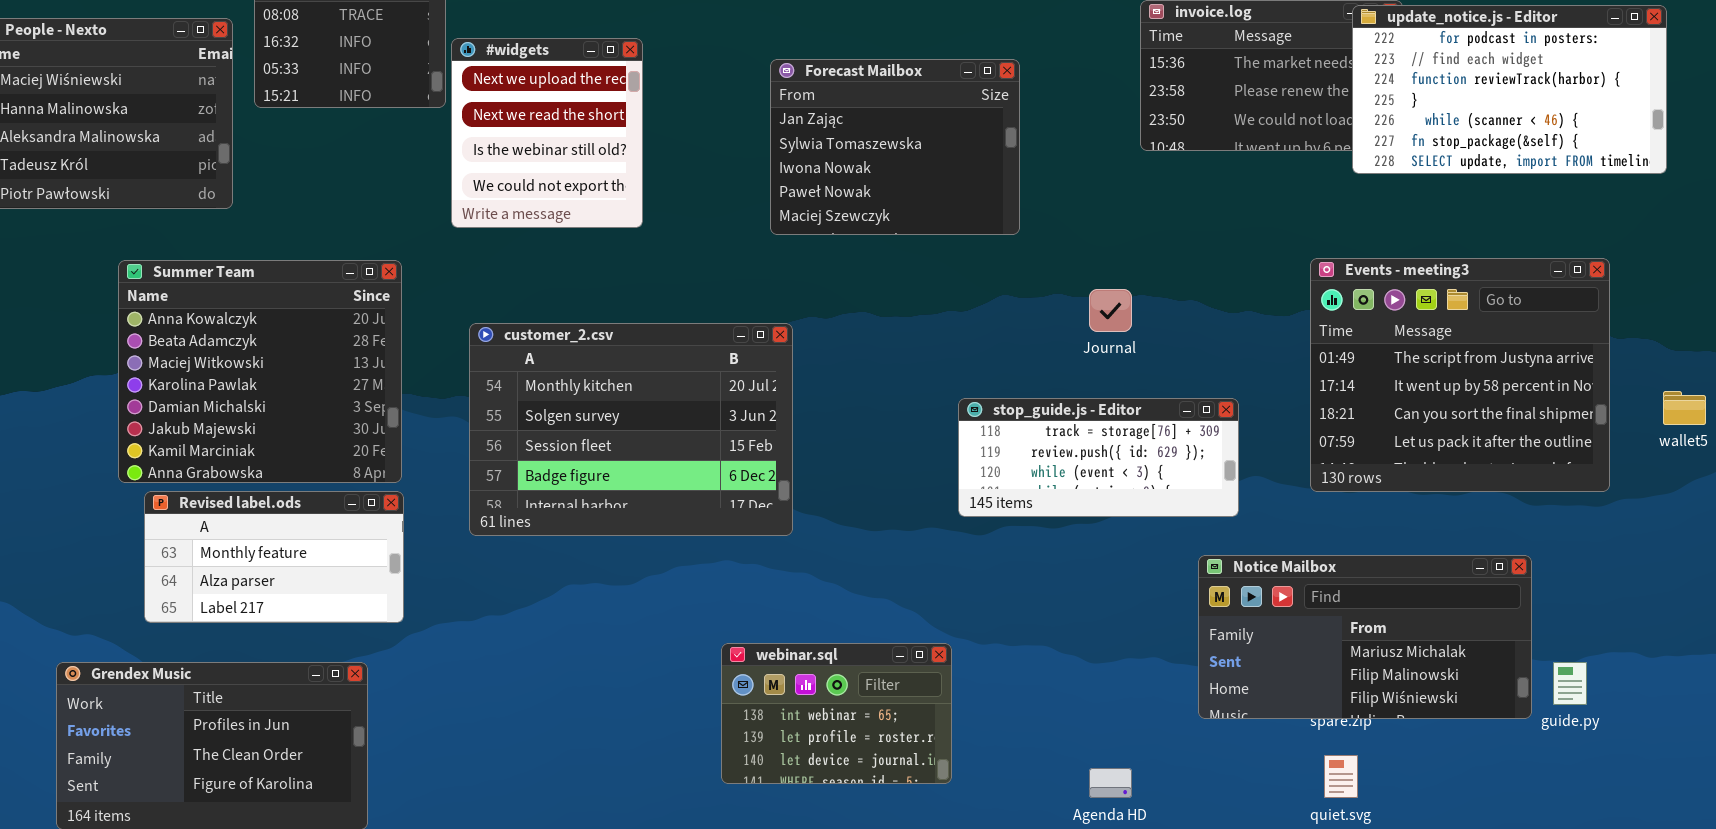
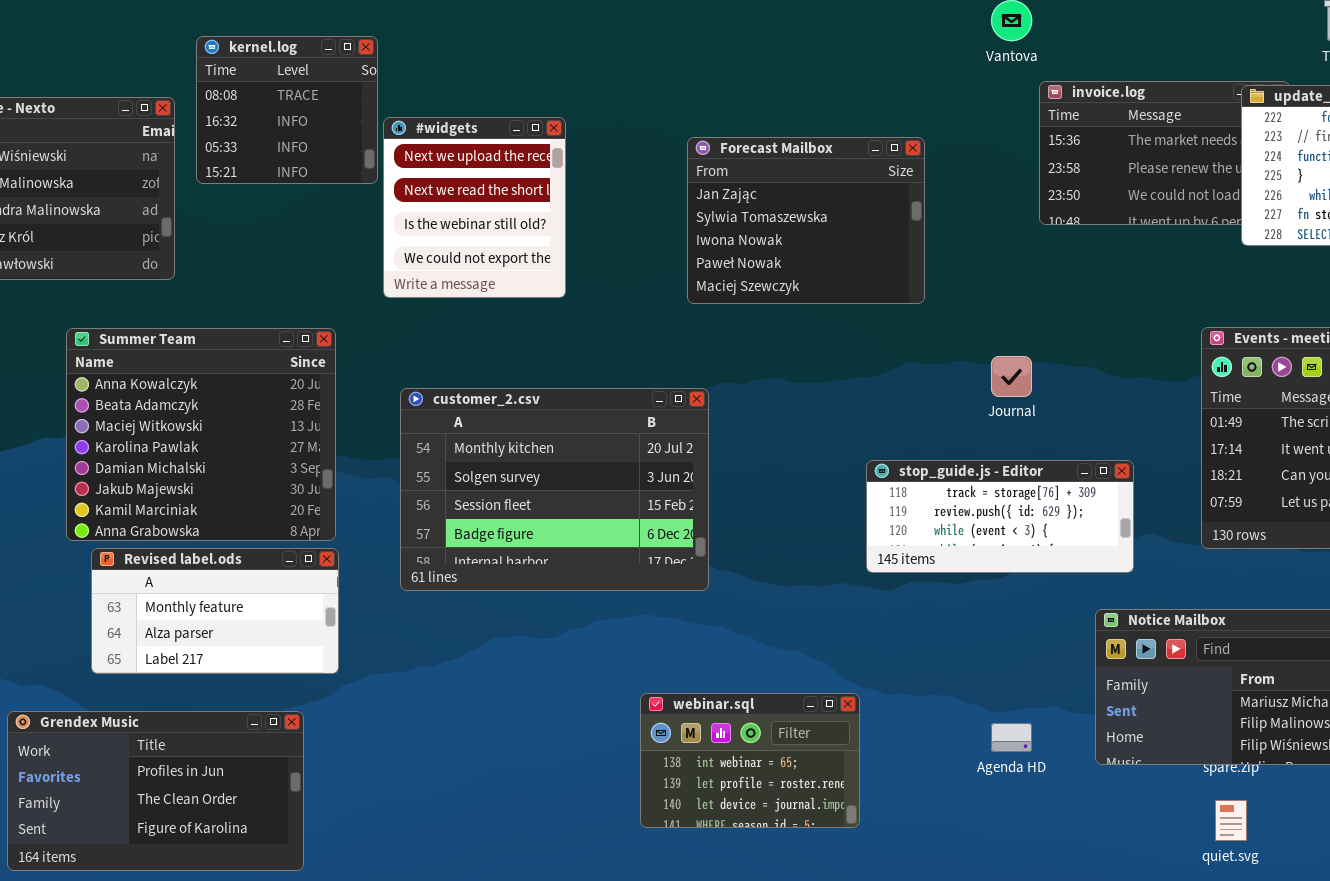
Agenda HD: [1089,768,1132,798] -> [991,723,1032,752], moved

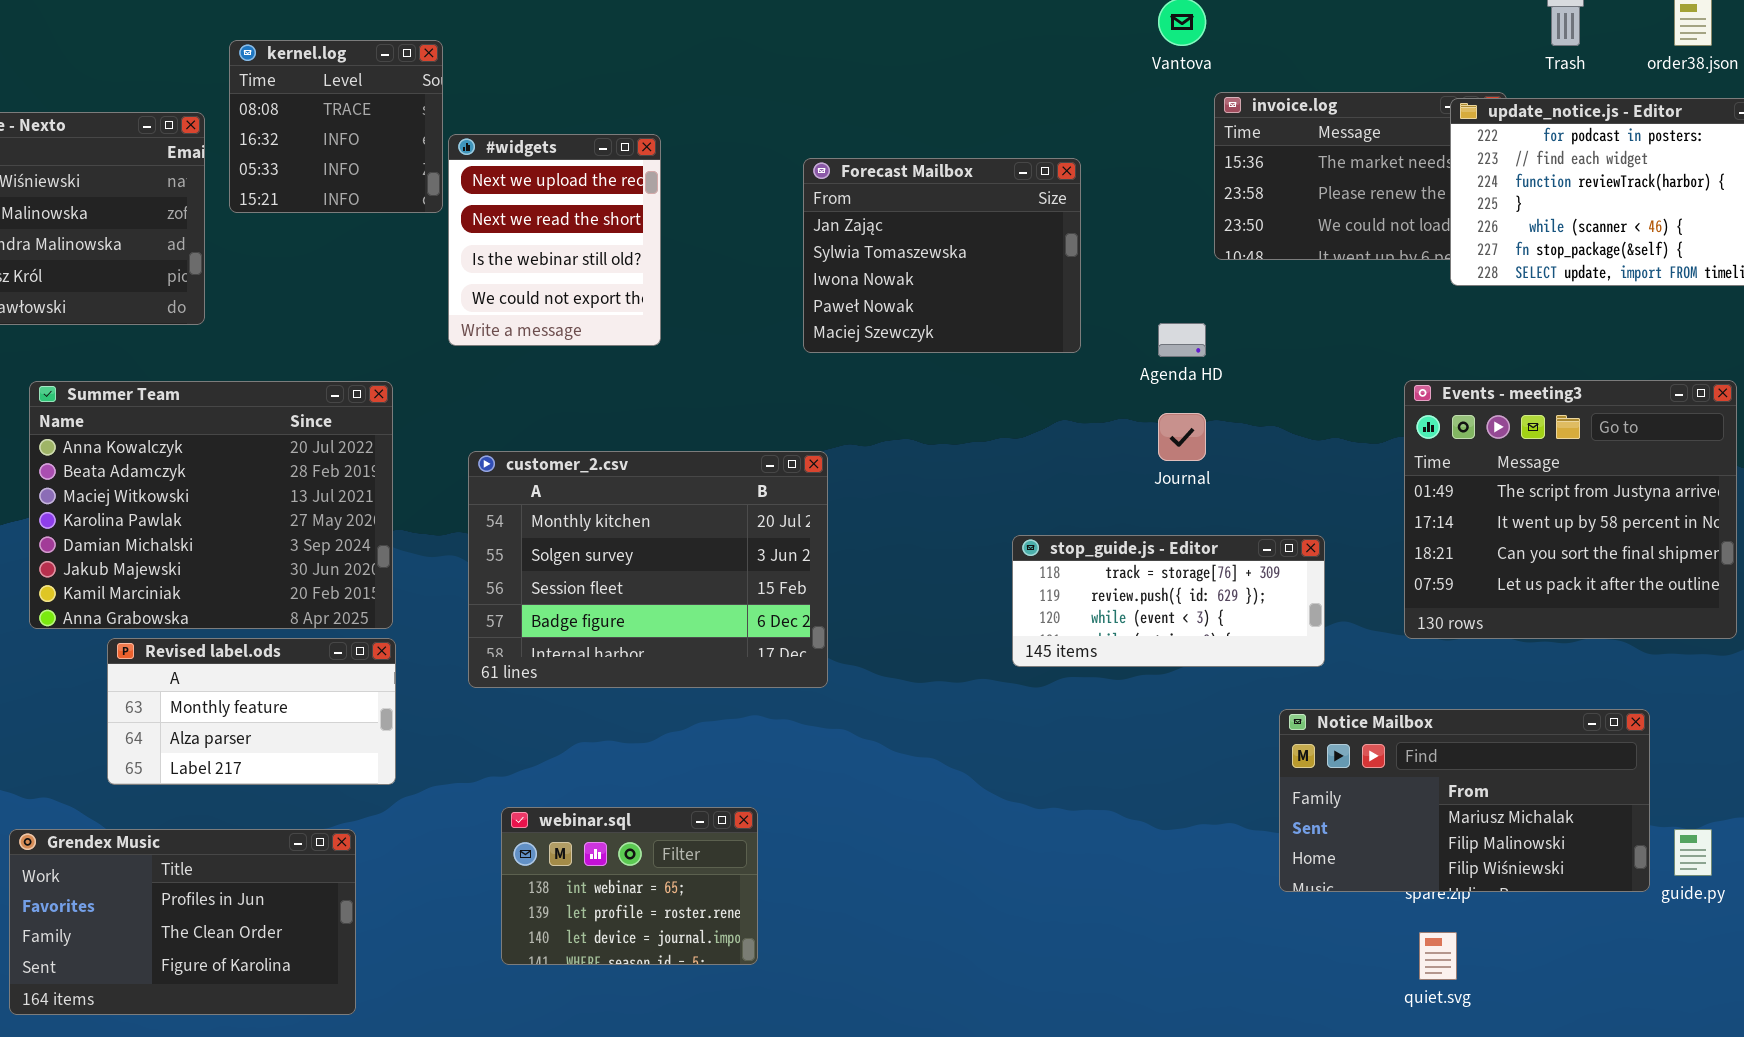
Summer Team: [66,328,336,541] -> [29,381,393,629], resized
webinar.sql: [640,693,860,828] -> [501,807,758,965], moved
Agenda HD: [991,723,1032,752] -> [1158,323,1206,357], moved

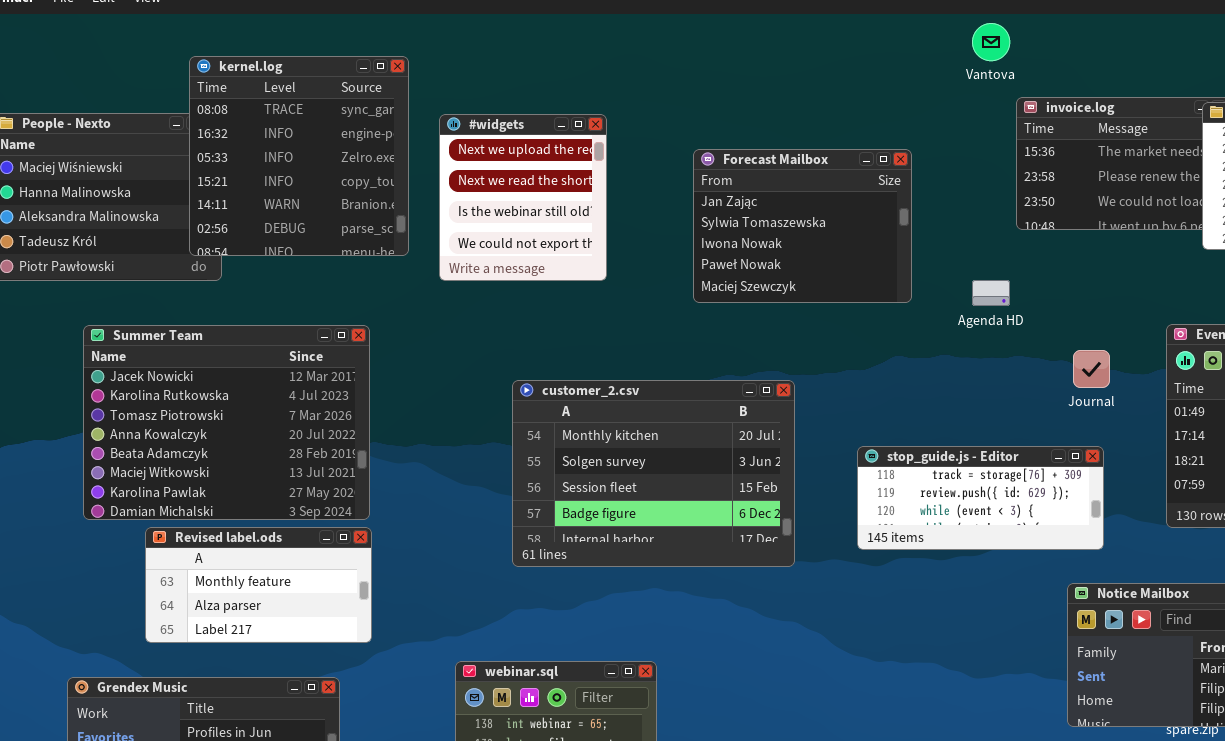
kernel.log: [229,40,443,213] -> [189,56,409,256], resized
#widgets: [448,134,661,346] -> [439,114,607,281], moved
Summer Team: [29,381,393,629] -> [83,325,370,520], scrolled up 3 rows
Journal: [1158,413,1206,461] -> [1073,350,1110,388], moved
customer_2.csv: [468,451,828,688] -> [512,380,795,567], moved

